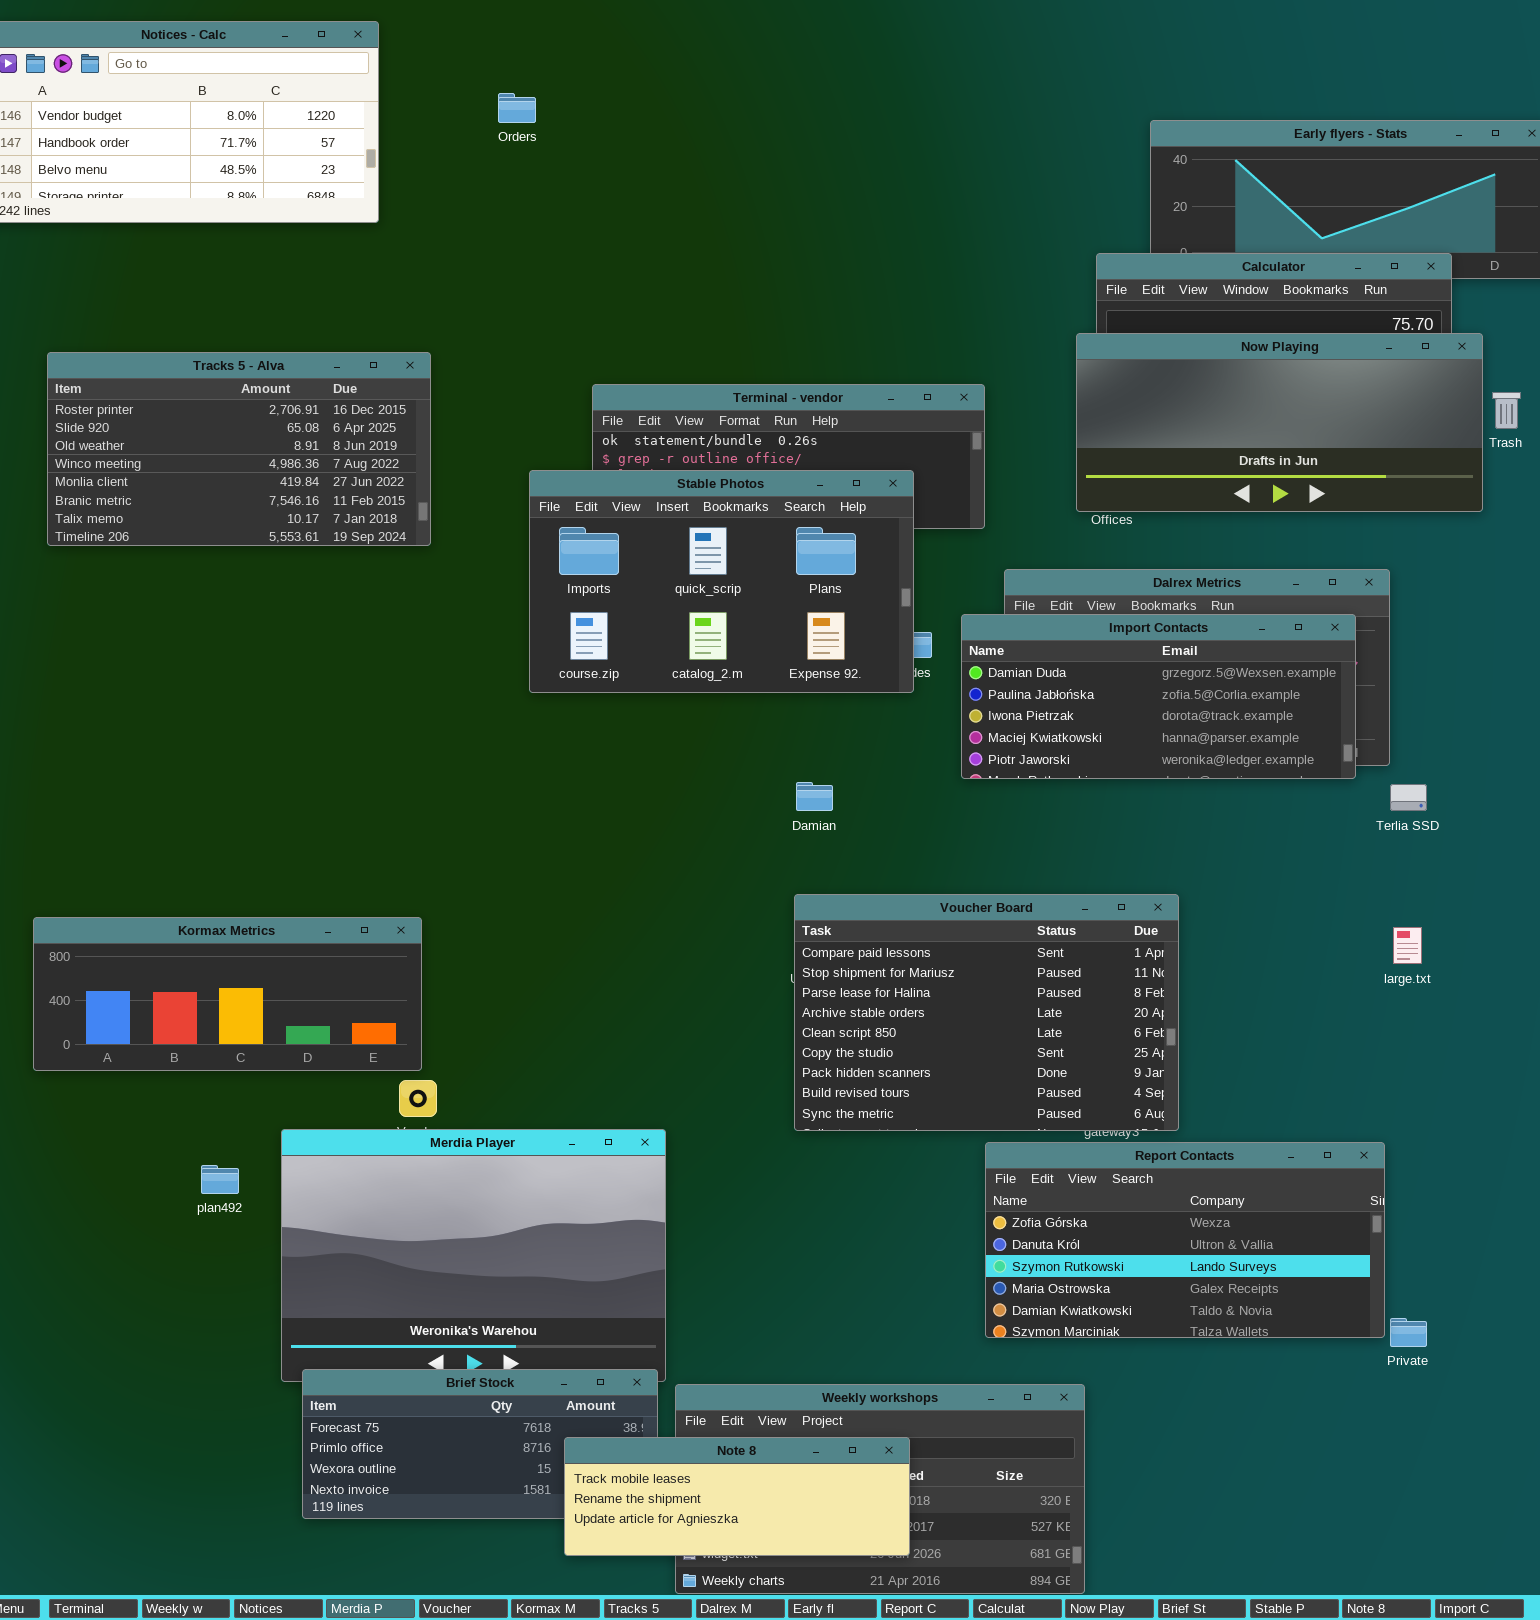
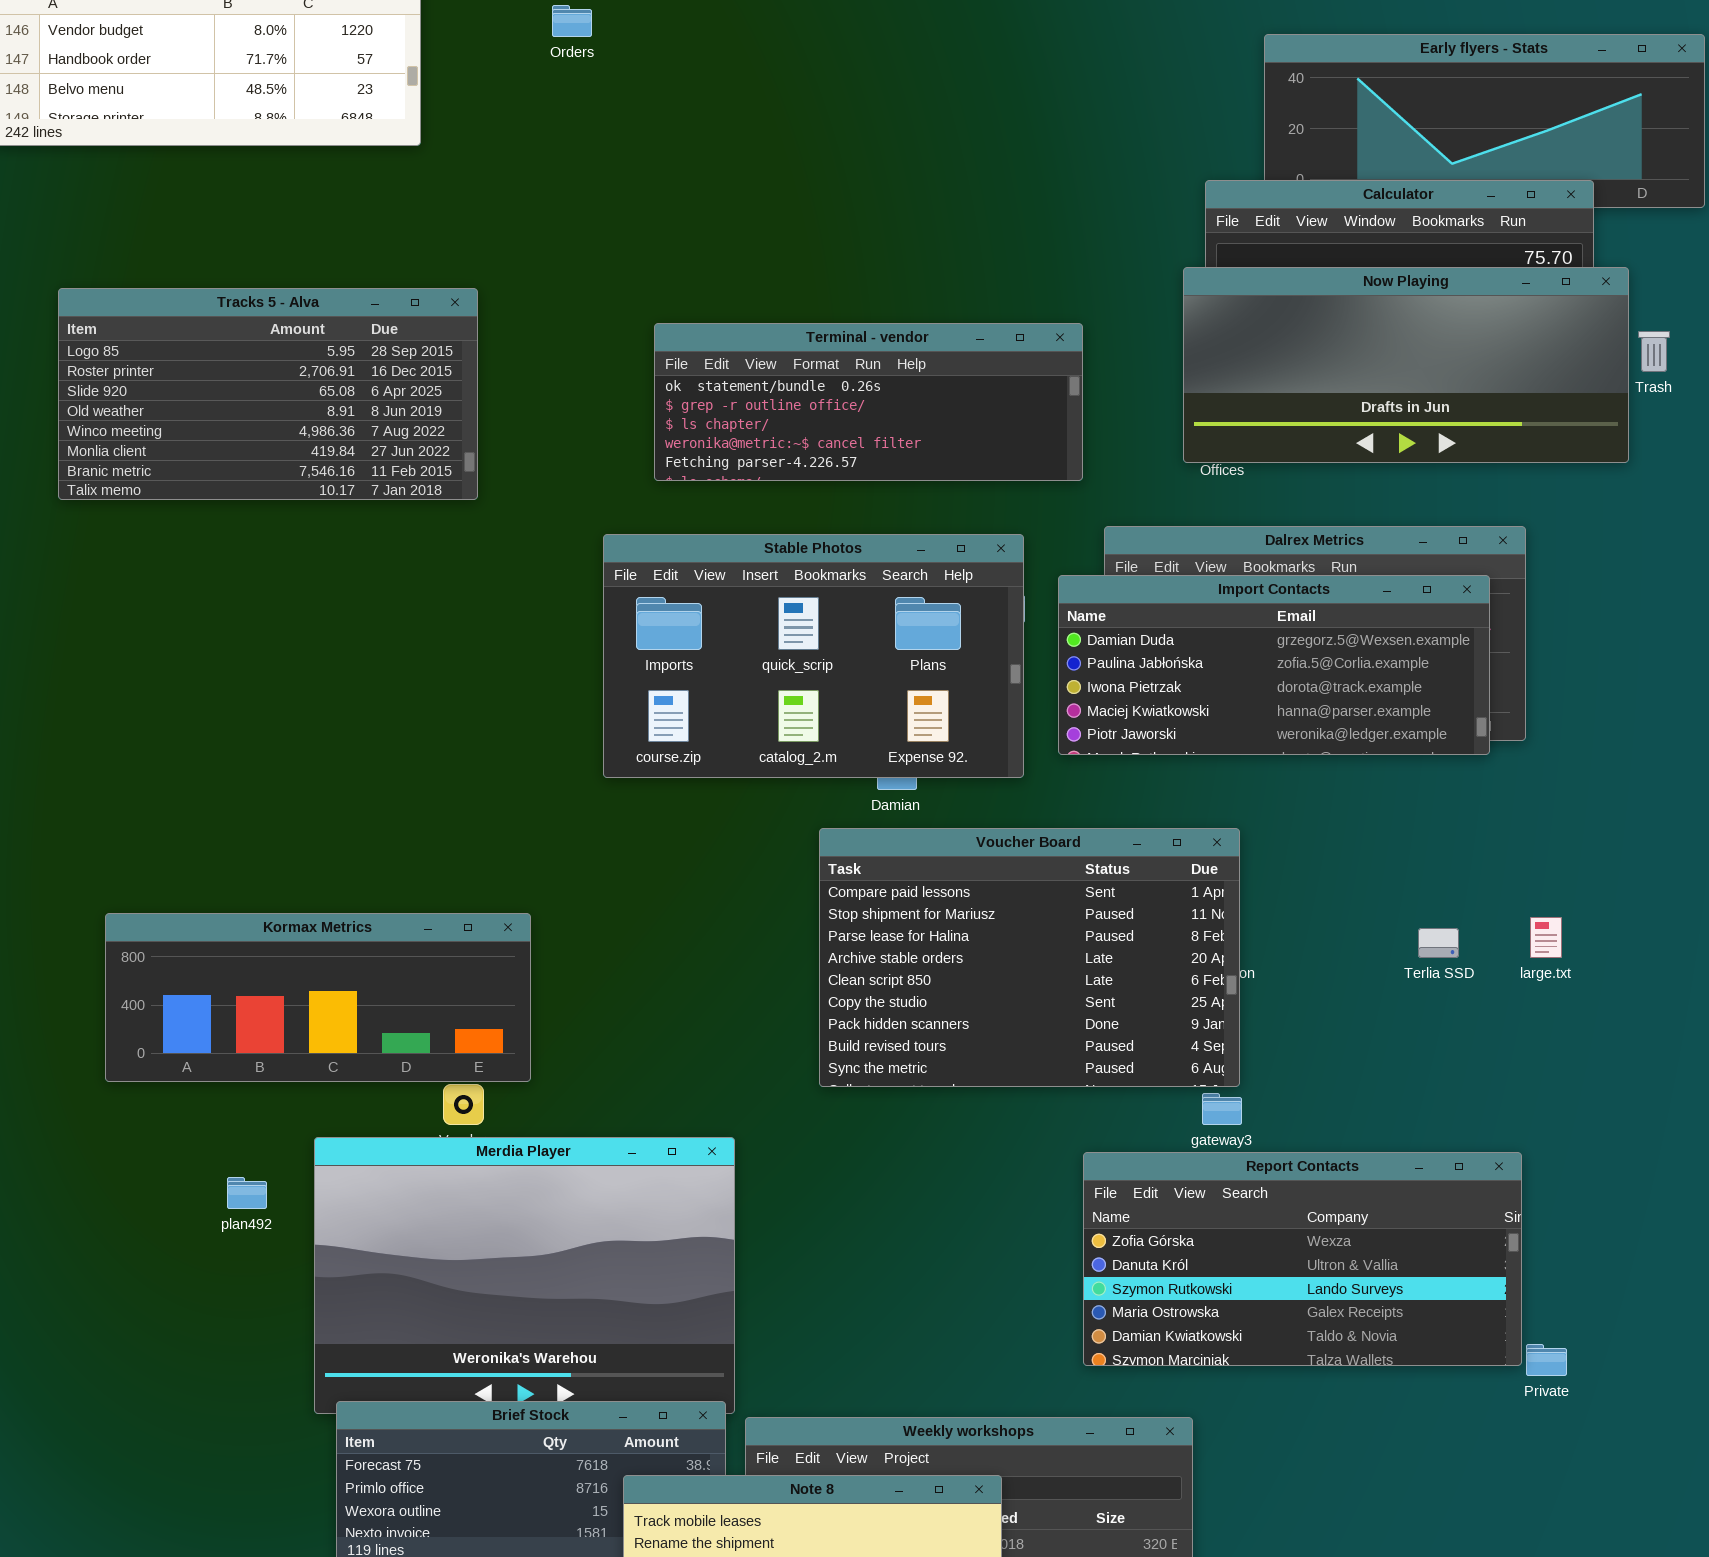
Tracks 5 - Alva: [47,352,431,546] -> [58,288,478,500], scrolled up 1 row
Stable Photos: [529,470,914,693] -> [603,534,1024,778], moved
Terlia SSD: [1390,784,1427,811] -> [1418,928,1459,958], moved
Voucher Board: [794,894,1179,1131] -> [819,828,1240,1087], moved
Kormax Metrics: [33,917,422,1071] -> [105,913,531,1082], moved

